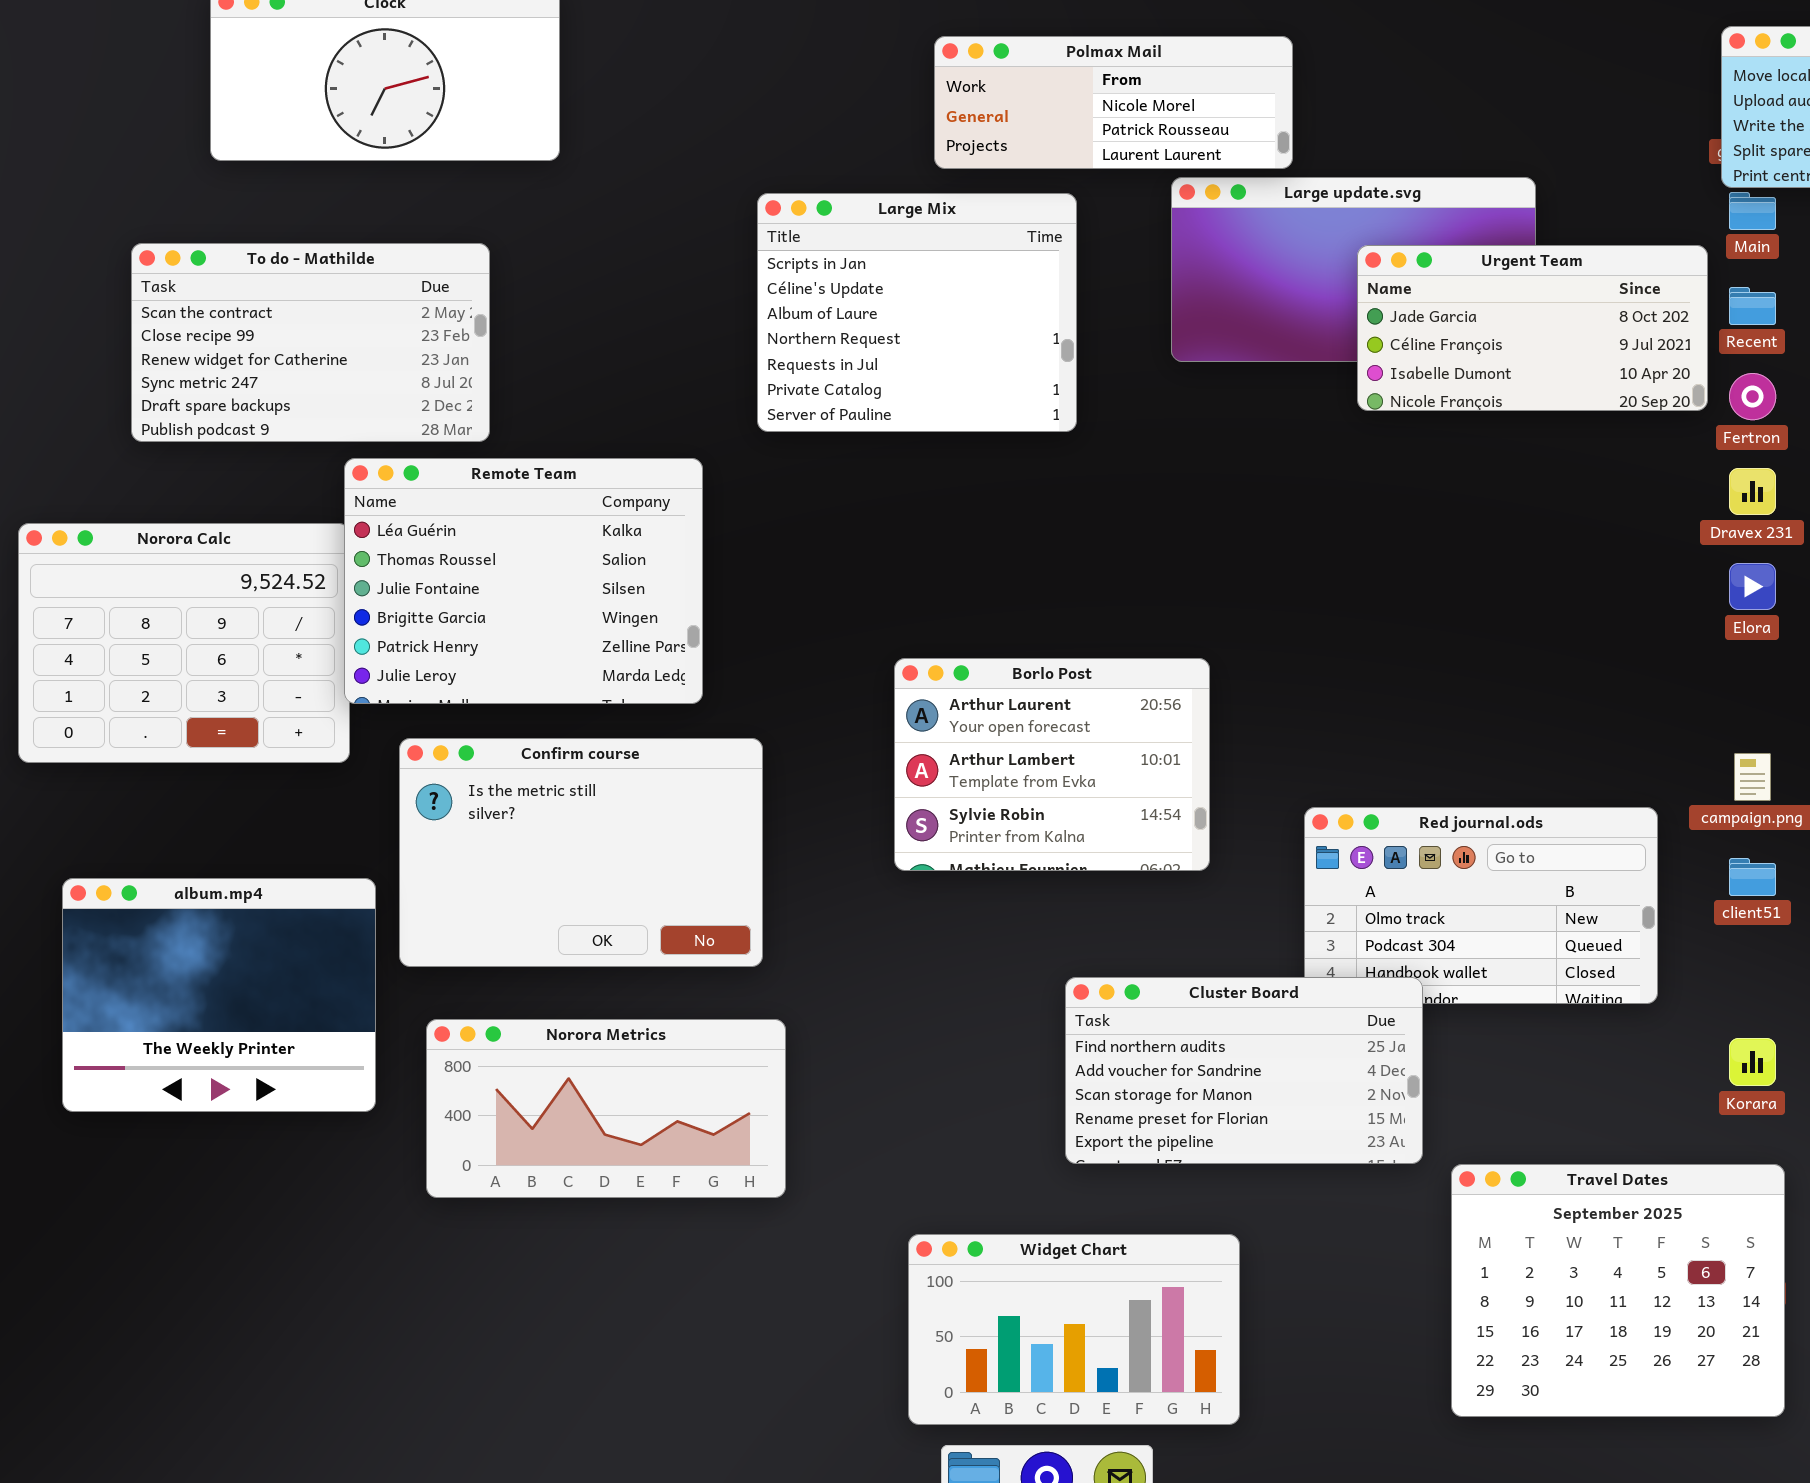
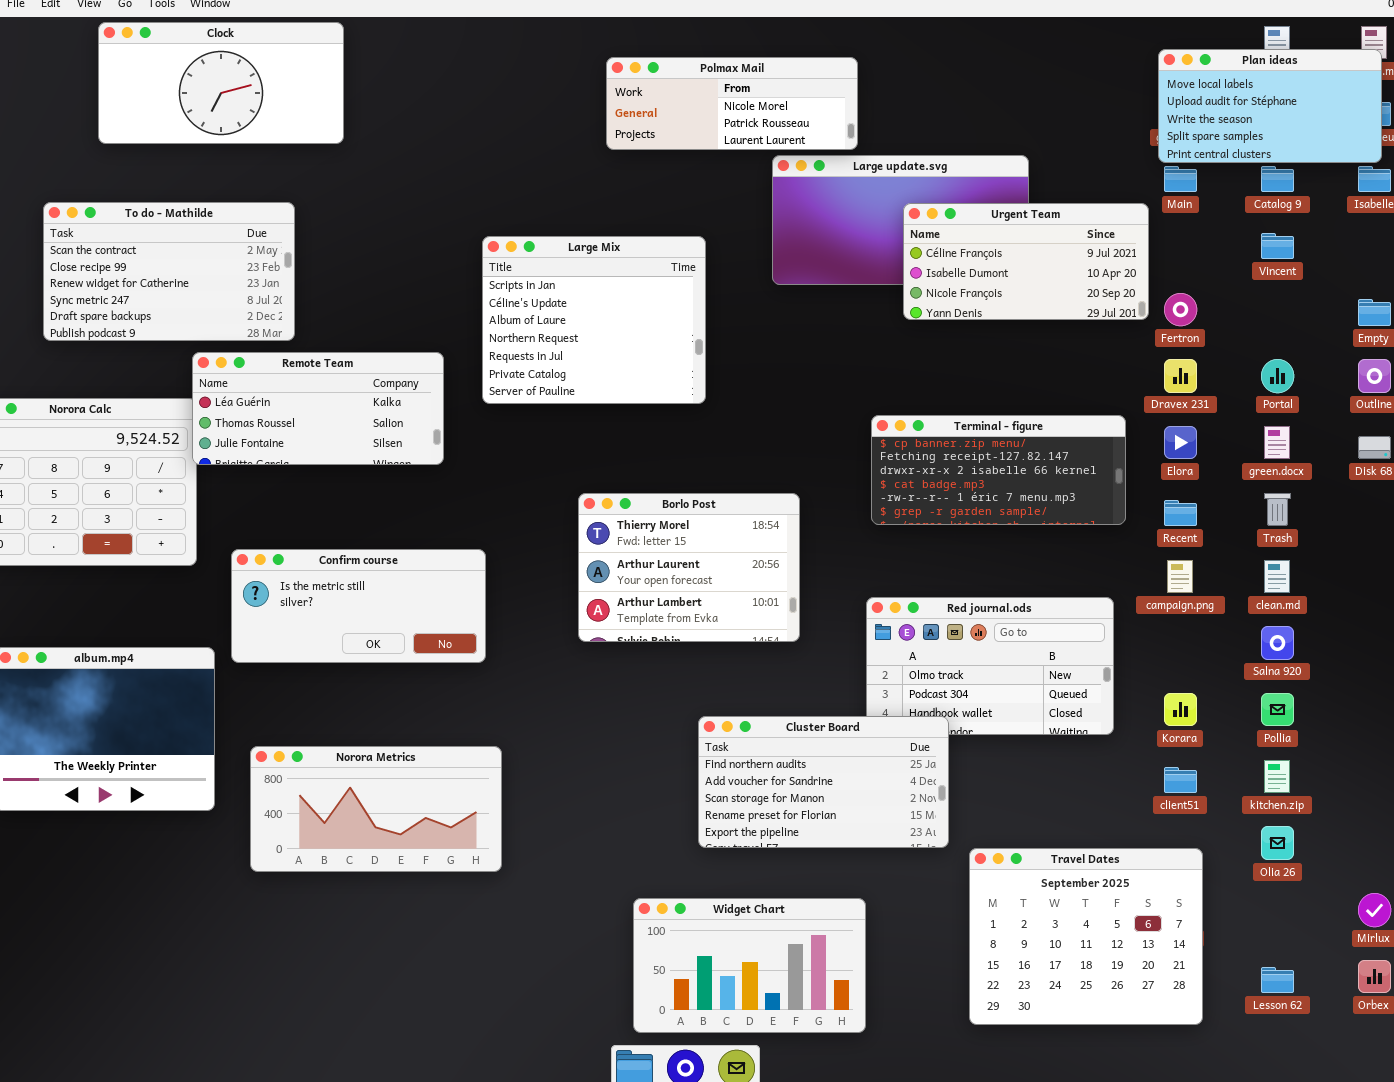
Large Mix: [757,193,1077,432] -> [482,236,706,404], moved
Urgent Team: [1357,245,1708,411] -> [903,203,1149,320], scrolled down 1 row
Recent: [1729,287,1776,325] -> [1164,500,1197,526], moved
Remote Team: [344,458,703,704] -> [192,352,444,465], resized
Terminal - figure: none -> [871,415,1126,525], opened
Borlo Post: [894,658,1210,871] -> [578,493,800,642], scrolled up 1 row
Confirm course: [399,738,763,967] -> [231,549,486,663], resized
client51: [1729,858,1776,896] -> [1164,767,1197,793], moved
Korara: [1729,1038,1776,1086] -> [1164,693,1197,726], moved
Widget Chart: [908,1234,1240,1425] -> [633,898,866,1033], moved

